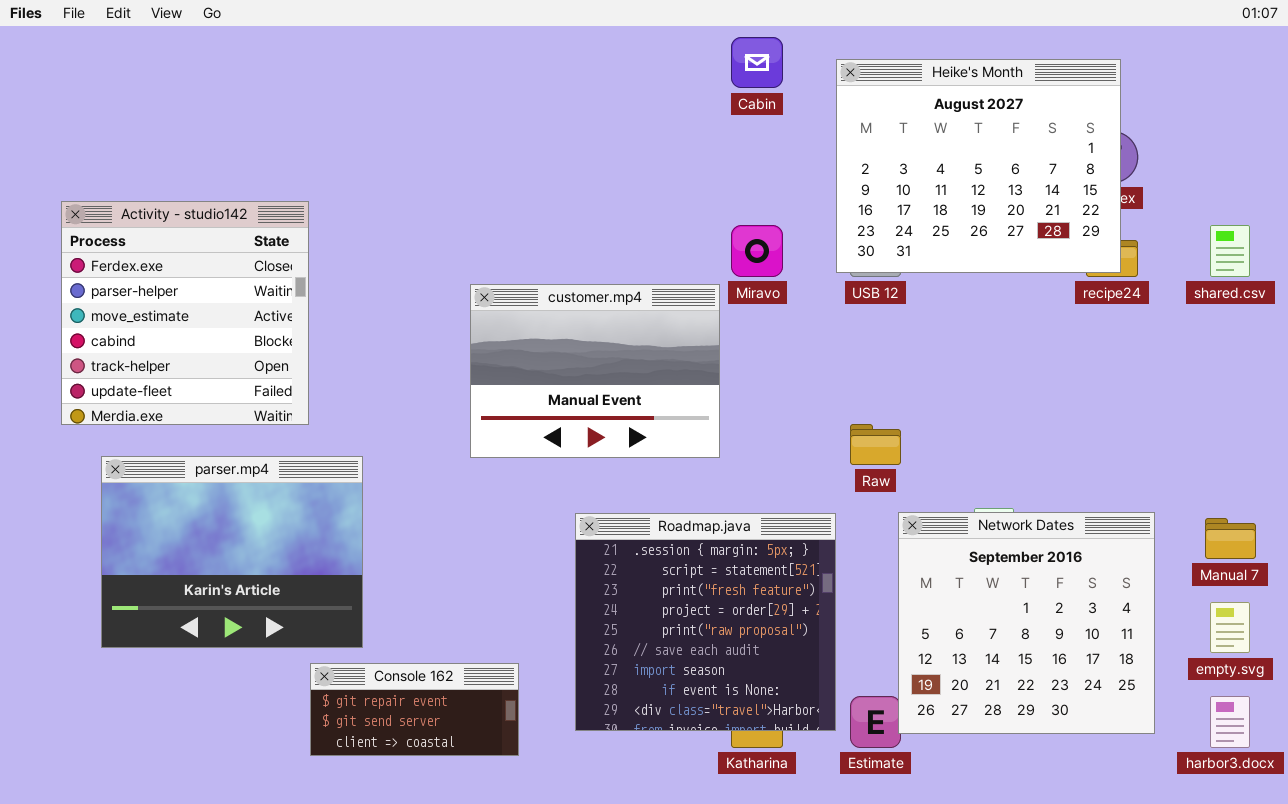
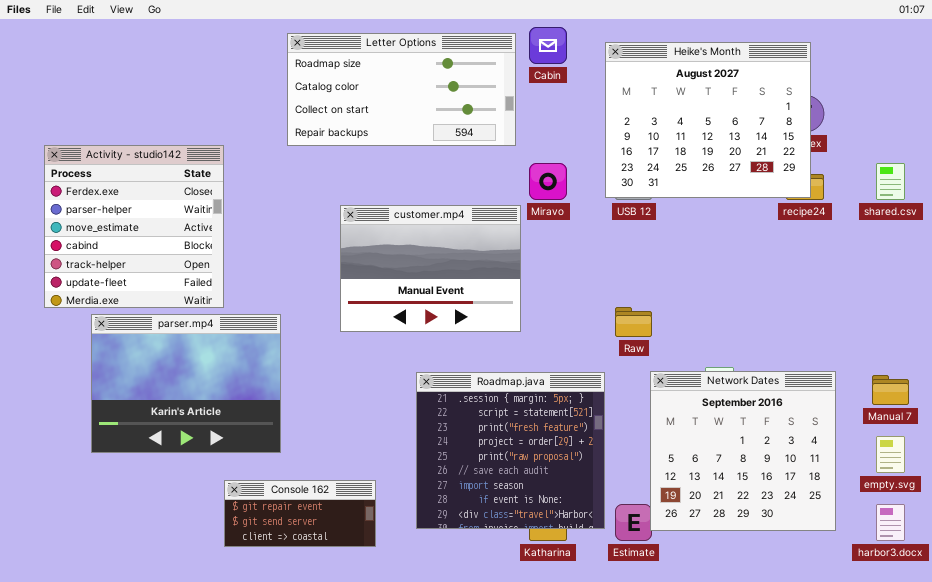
Letter Options: none -> [287,33,516,146], opened
parser.mp4: [101,456,363,648] -> [91,314,281,453], moved

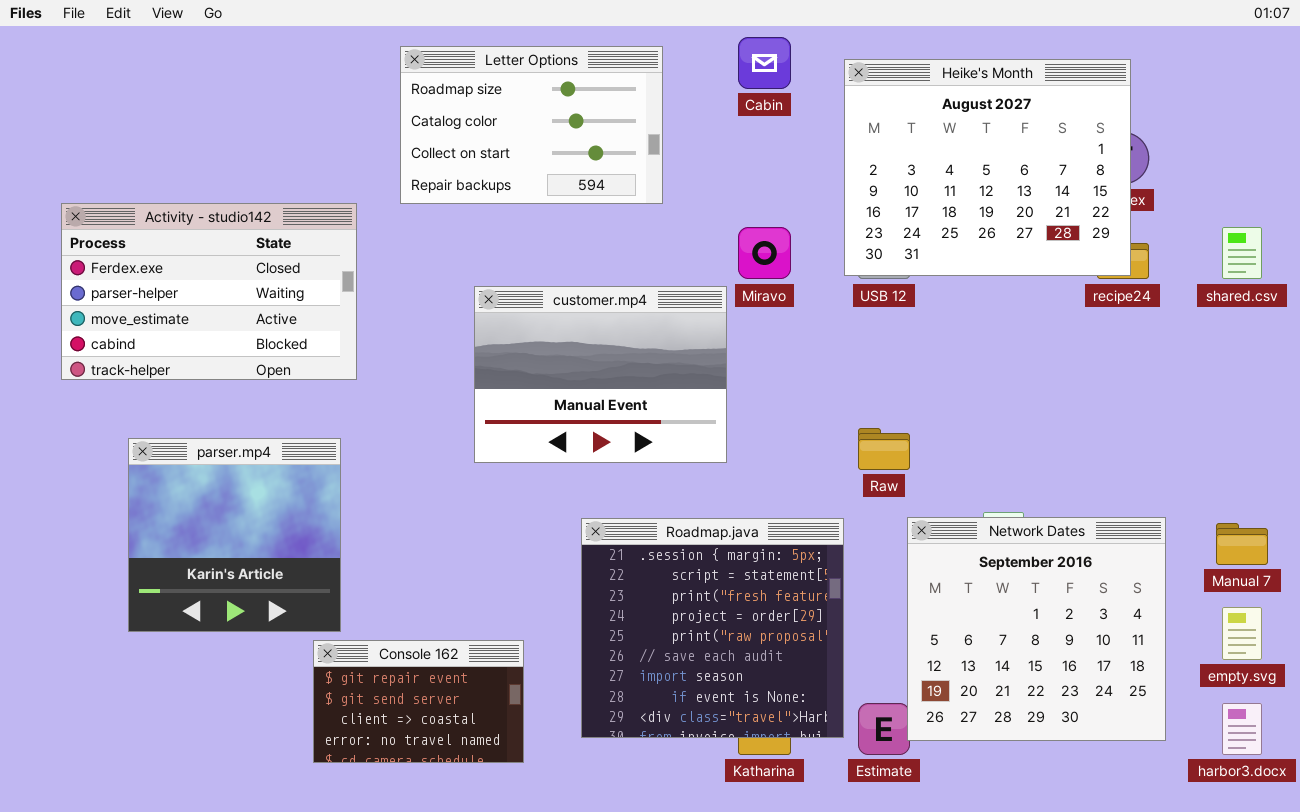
Letter Options: [287,33,516,146] -> [400,46,663,204], resized
Activity - studio142: [44,145,224,308] -> [61,203,357,380], resized
parser.mp4: [91,314,281,453] -> [128,438,341,632], resized
Console 162: [224,480,376,547] -> [313,640,524,763], resized

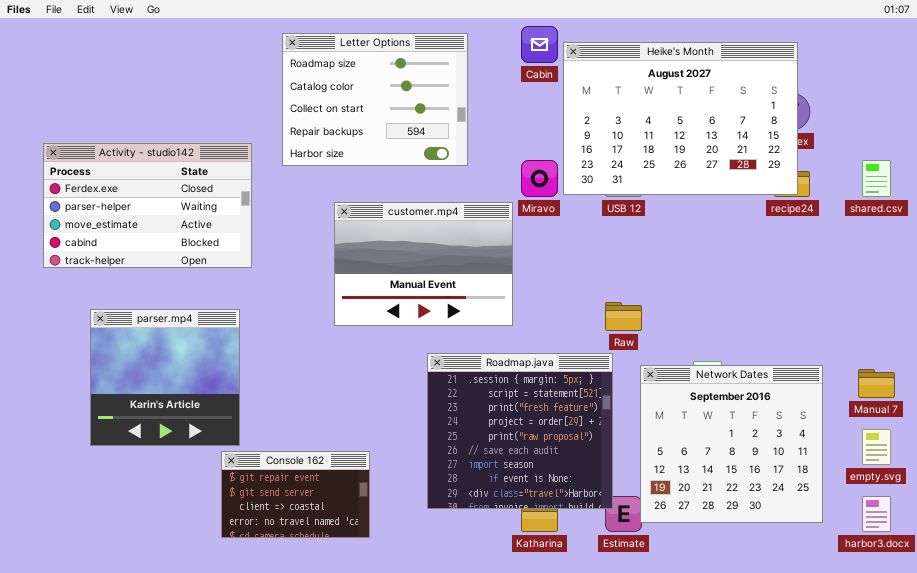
Letter Options: [400,46,663,204] -> [282,33,468,166], resized
Heike's Month: [844,59,1131,276] -> [563,42,798,195], resized
Roadmap.java: [581,518,844,738] -> [427,353,613,509], moved

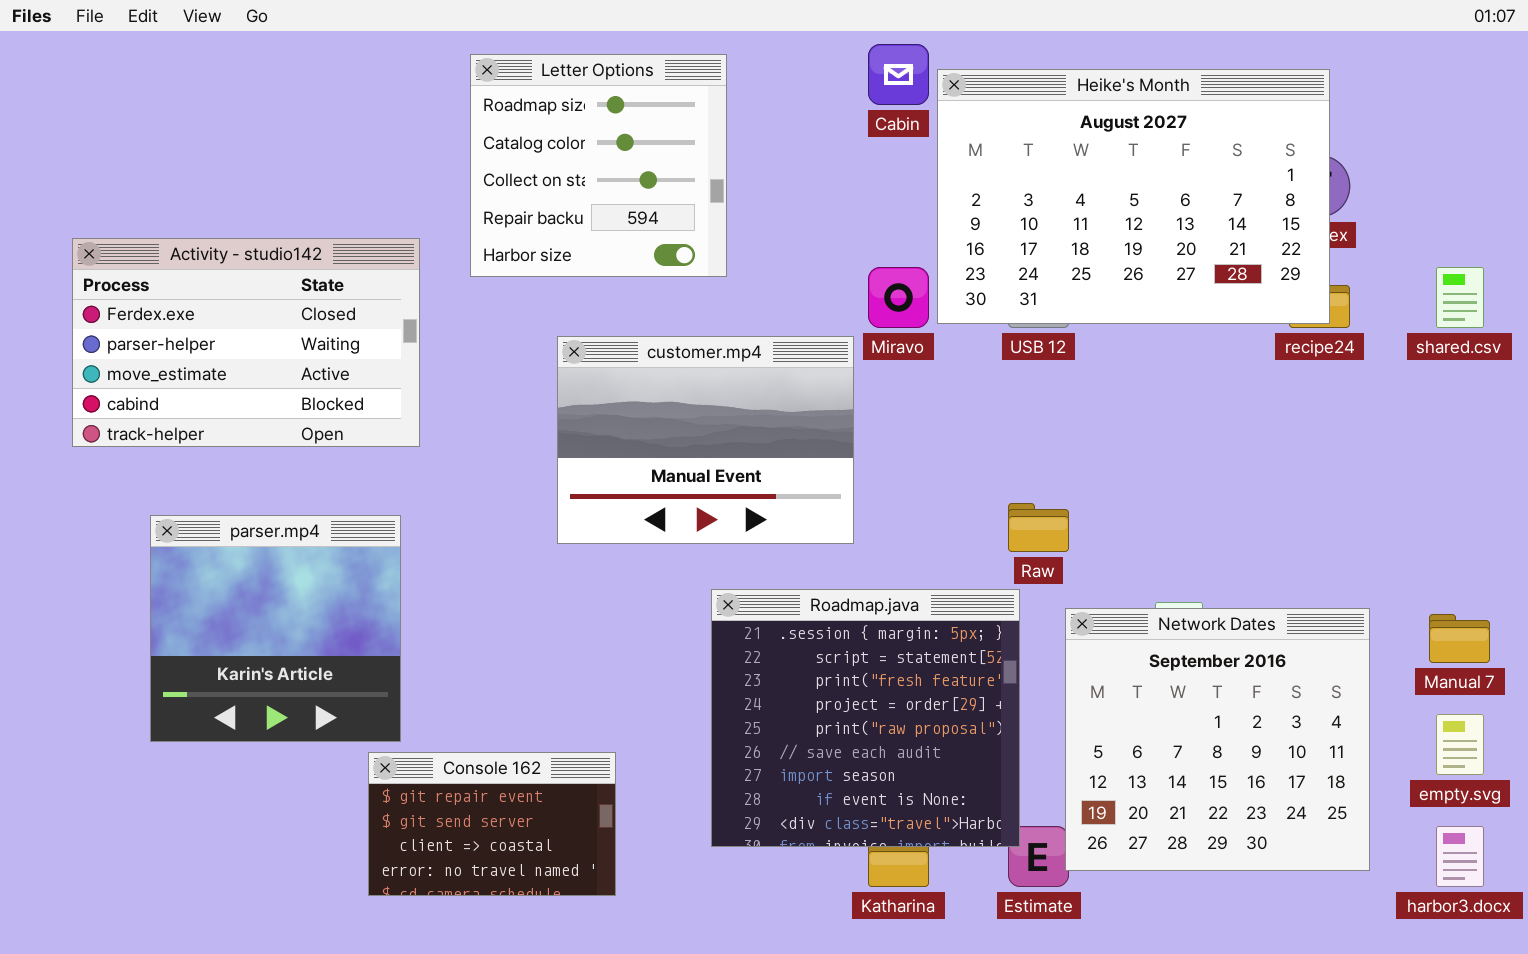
Letter Options: [282,33,468,166] -> [470,54,727,277], resized

